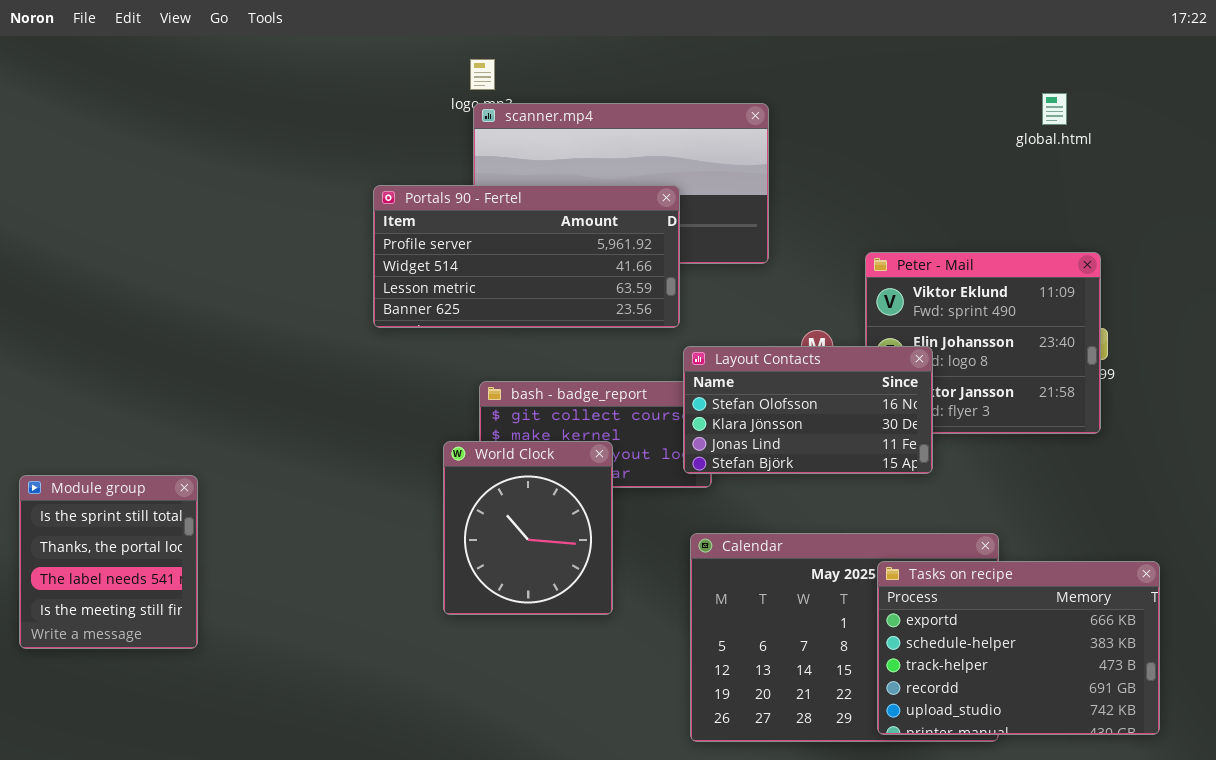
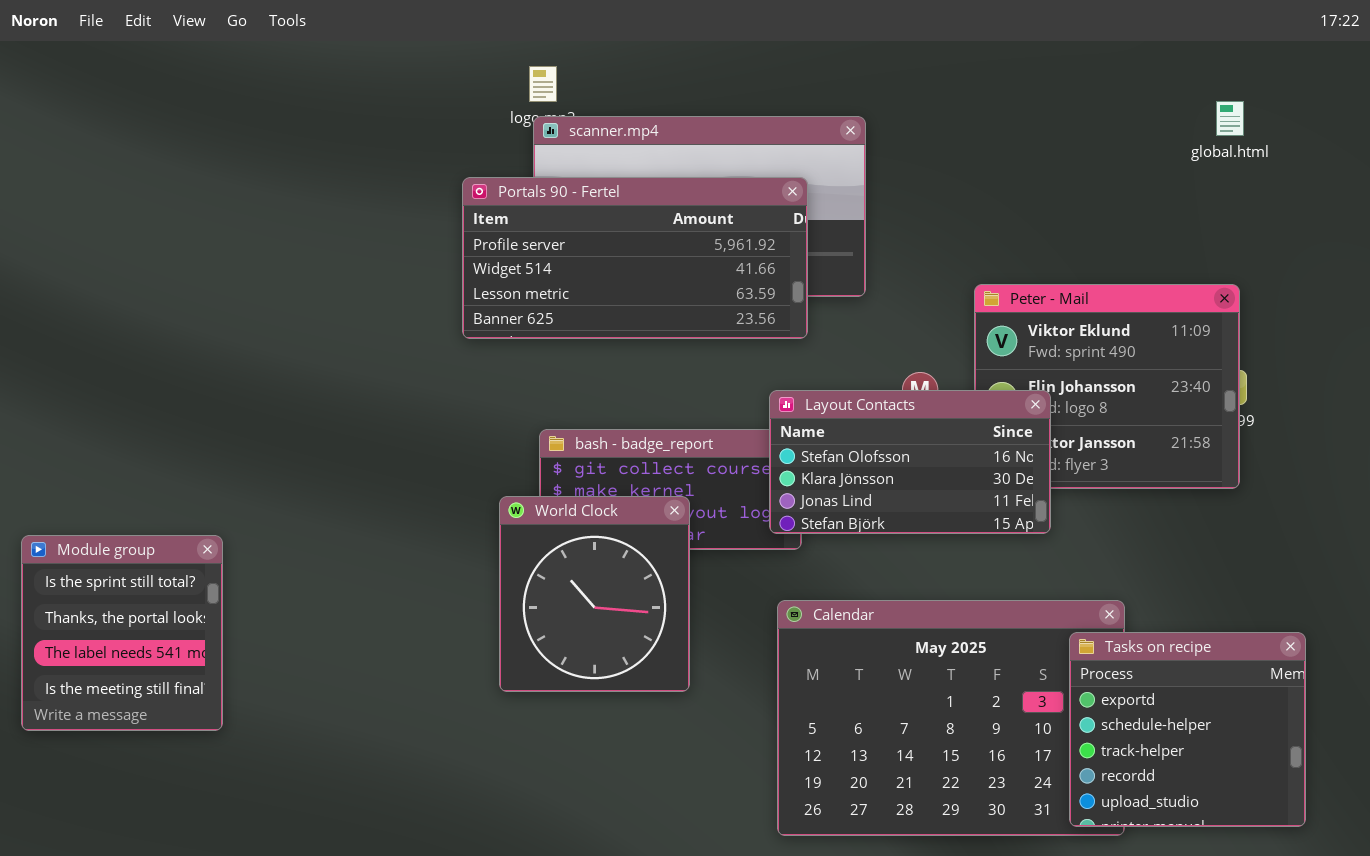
global.html: [1042,93,1067,125] -> [1216,101,1244,136], moved
Portals 90 - Fertel: [373,185,680,328] -> [462,177,808,339], moved
Tasks on recipe: [877,561,1160,735] -> [1069,632,1306,827], resized

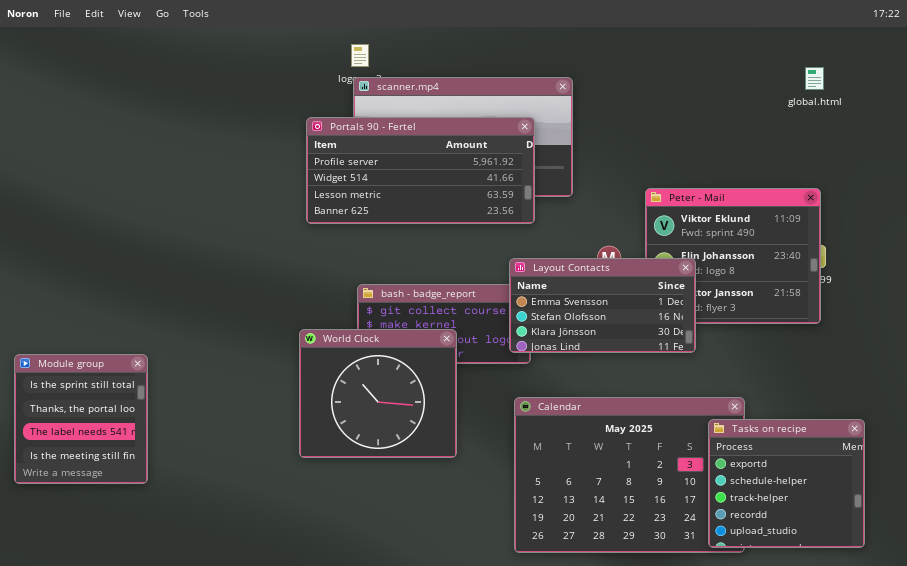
Layout Contacts: [769,390,1051,534] -> [509,258,696,353], scrolled up 1 row
World Clock: [499,496,690,692] -> [299,329,457,458], resized

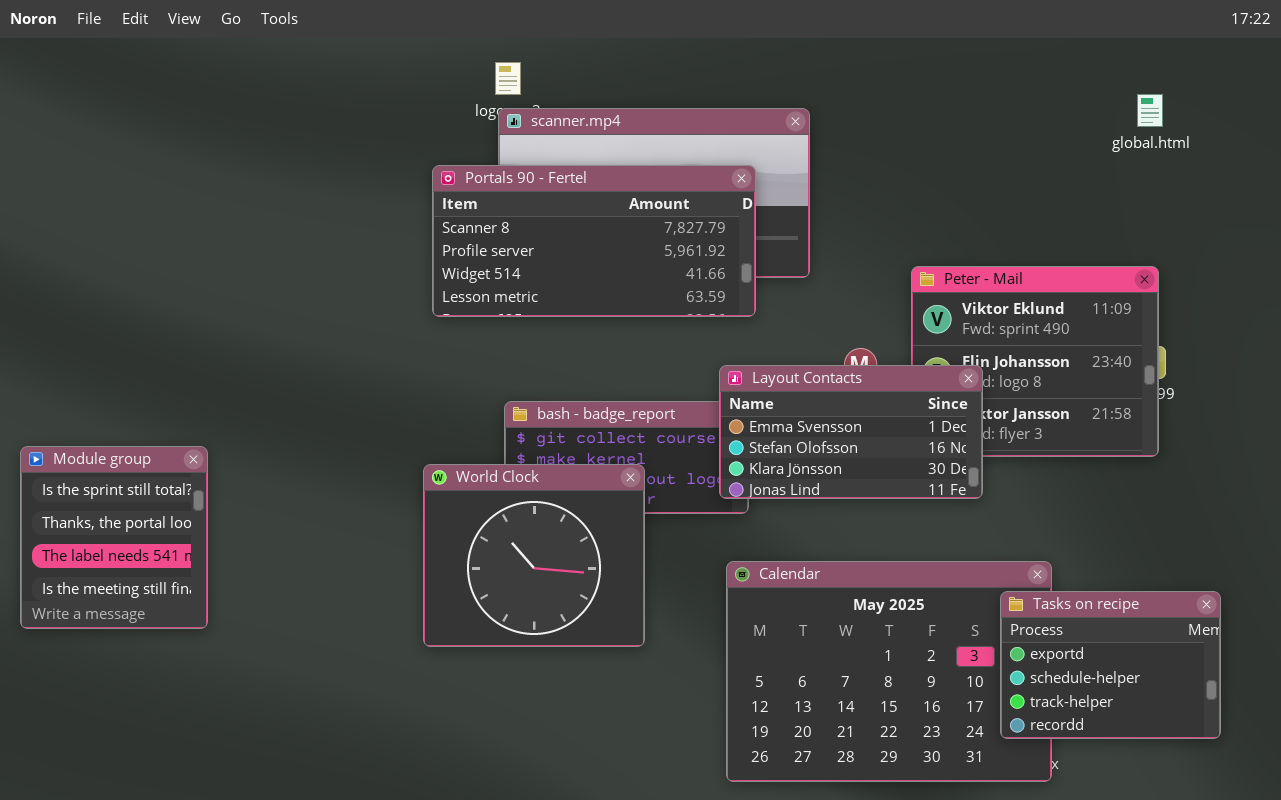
Portals 90 - Fertel: [306,117,535,224] -> [432,165,756,317], scrolled up 1 row
Module group: [14,354,148,484] -> [20,446,208,629], moved
Tasks on recipe: [708,419,865,548] -> [1000,591,1221,739], resized

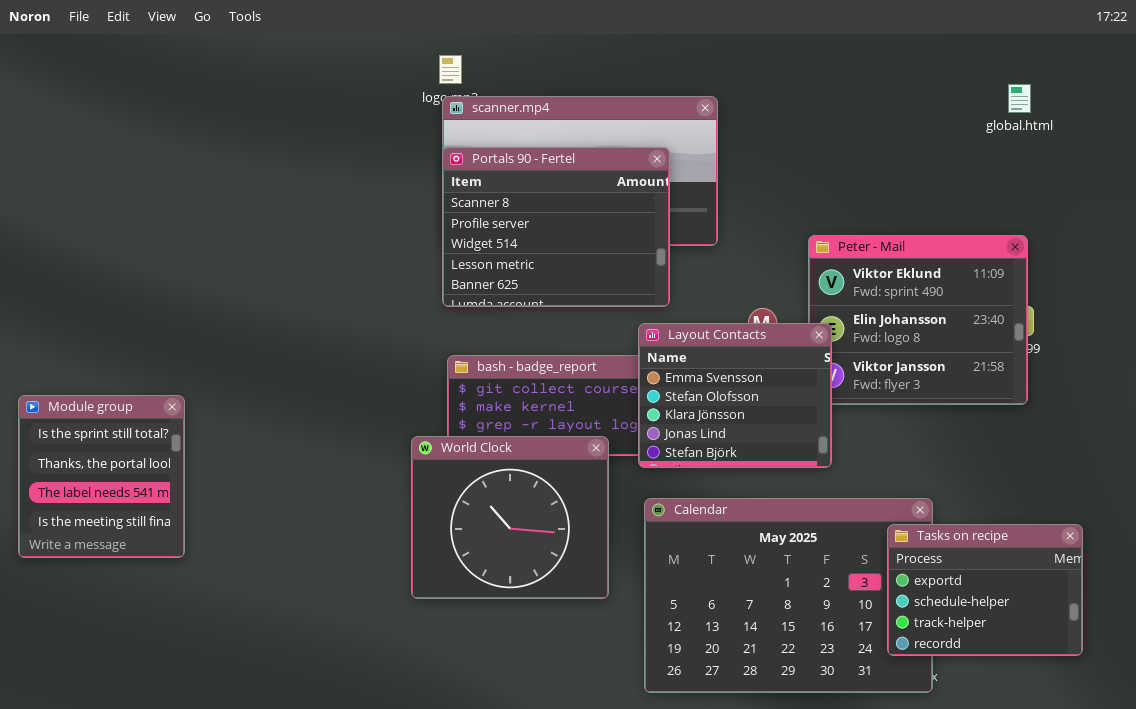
Portals 90 - Fertel: [432,165,756,317] -> [442,147,670,307], resized
Layout Contacts: [719,365,983,499] -> [638,323,832,468], resized
World Clock: [423,464,645,647] -> [411,436,609,599], moved

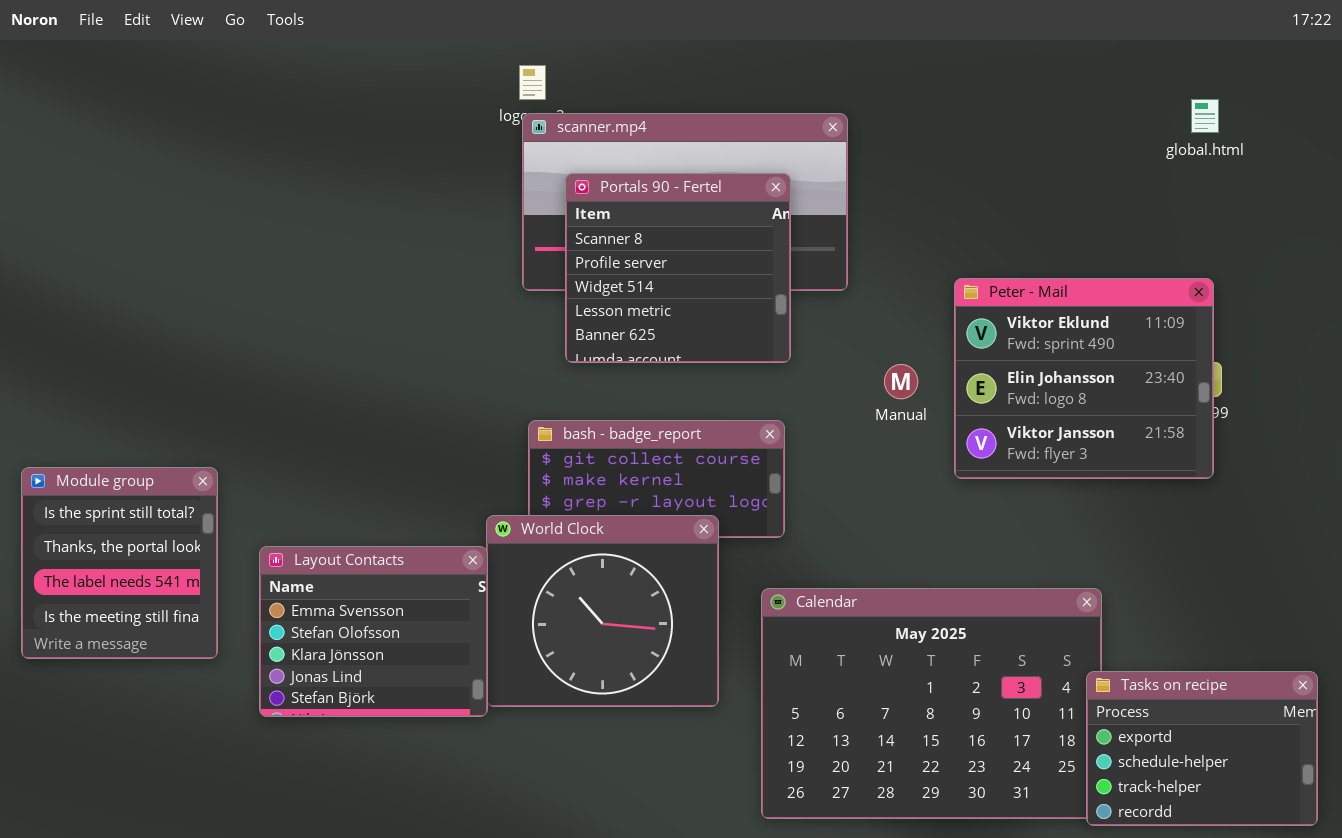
Portals 90 - Fertel: [442,147,670,307] -> [565,173,791,363], resized
Layout Contacts: [638,323,832,468] -> [259,546,488,717], moved
Tasks on recipe: [887,524,1083,656] -> [1086,671,1318,826], moved

